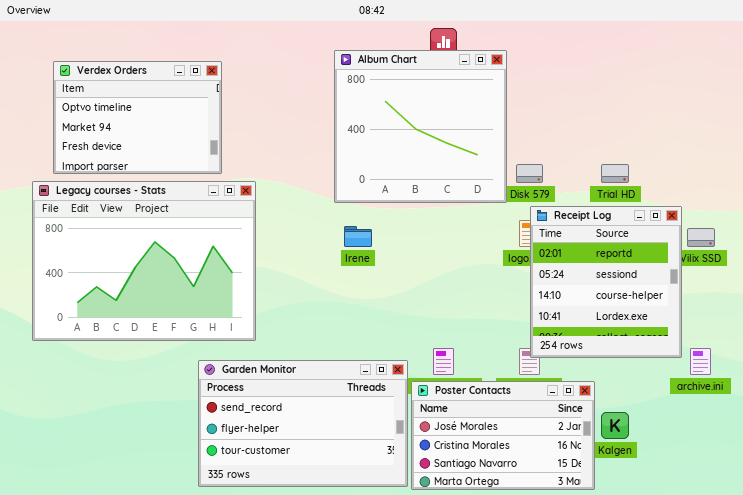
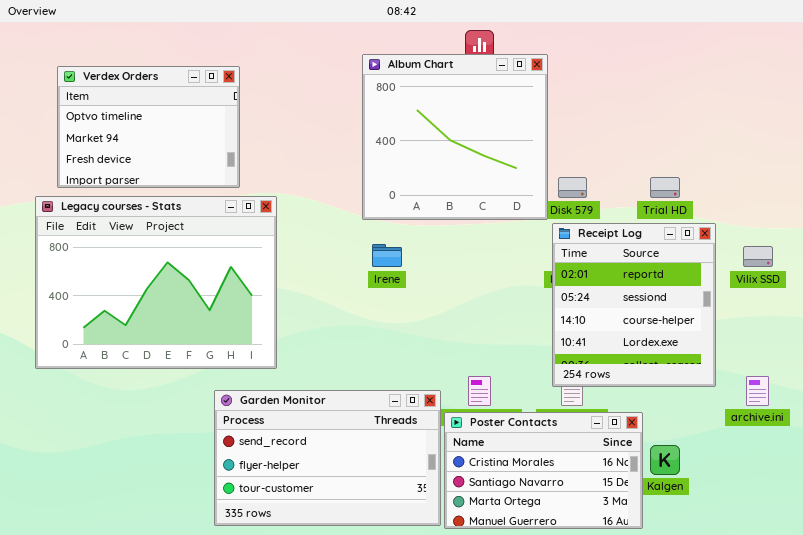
Receipt Log: [530,206,682,358] -> [552,223,716,387], moved
Poster Contacts: [411,381,595,490] -> [444,412,643,529], scrolled down 1 row

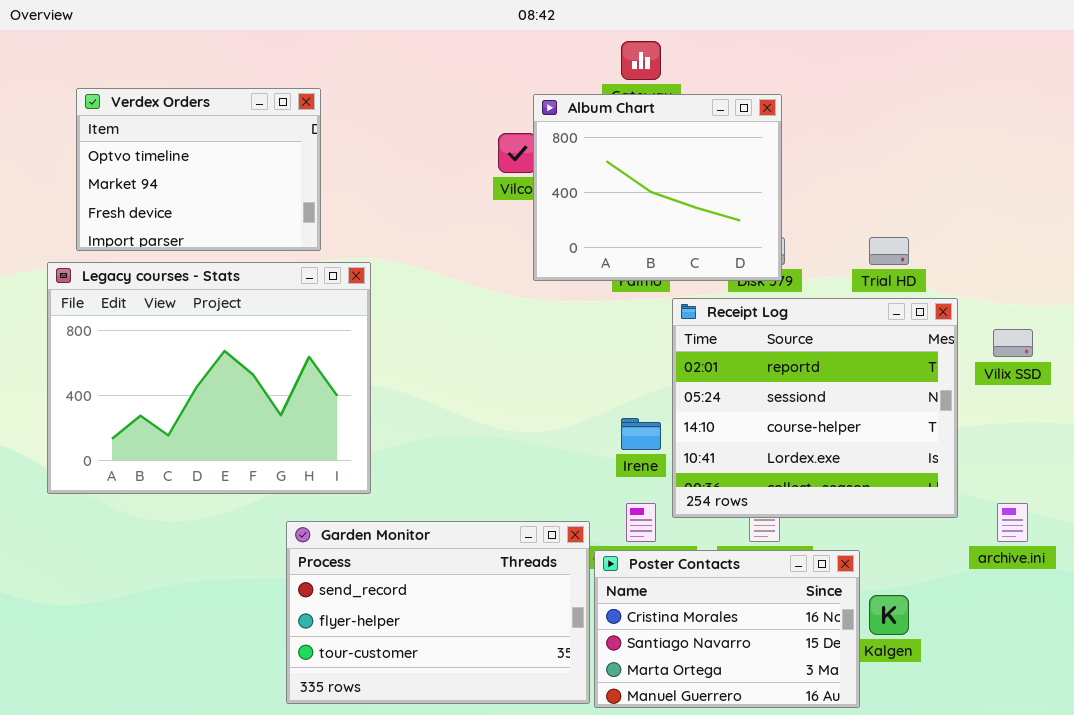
Album Chart: [362,54,548,220] -> [533,94,782,281], moved, resized
Receipt Log: [552,223,716,387] -> [672,298,958,518], resized
Irene: [372,244,402,267] -> [621,418,661,450], moved

